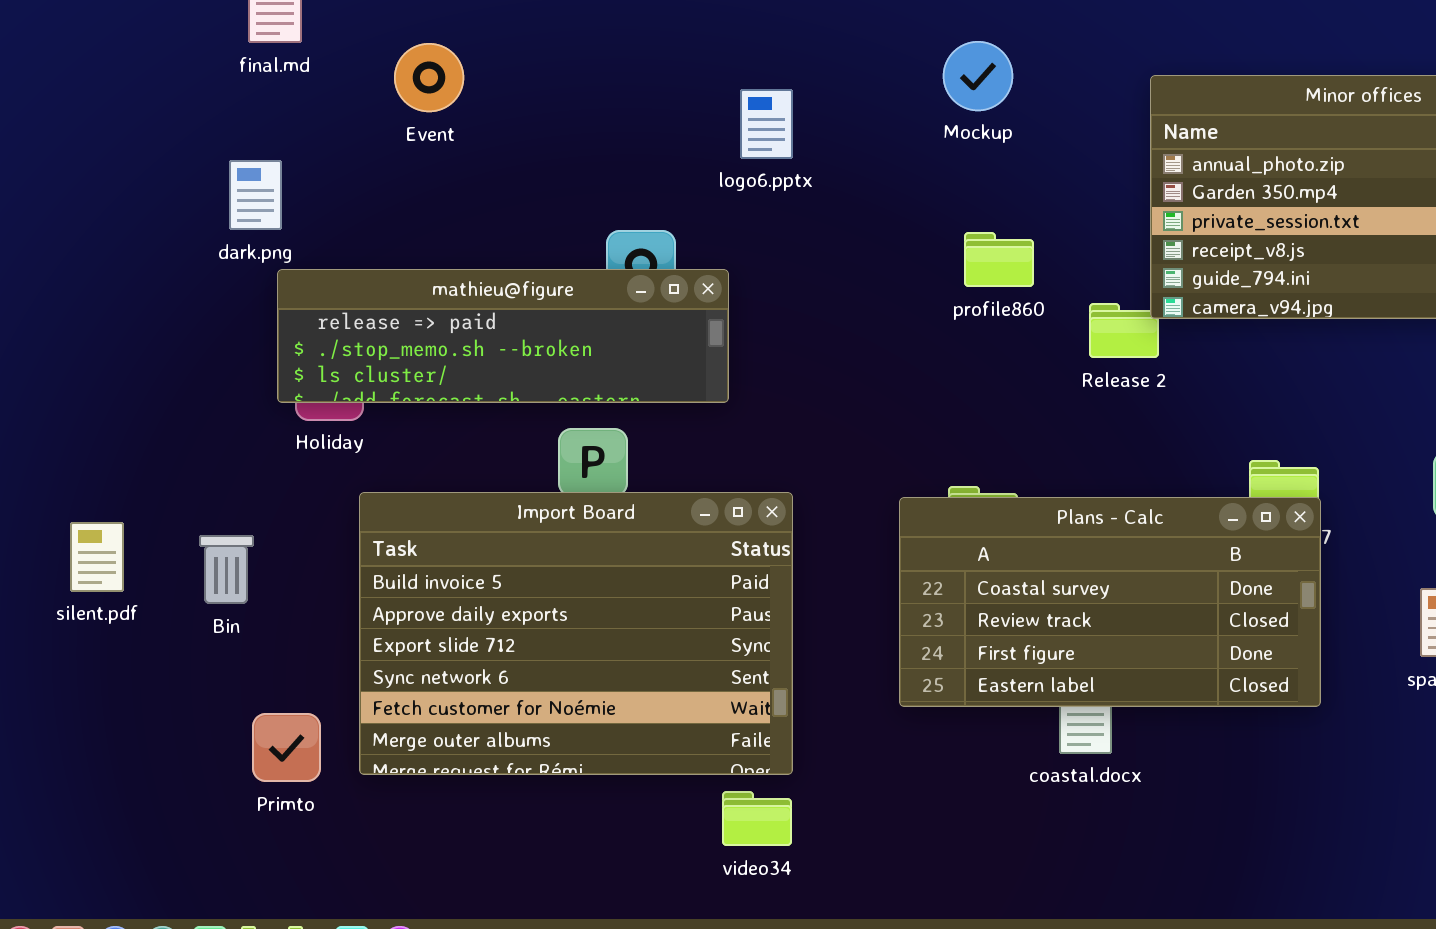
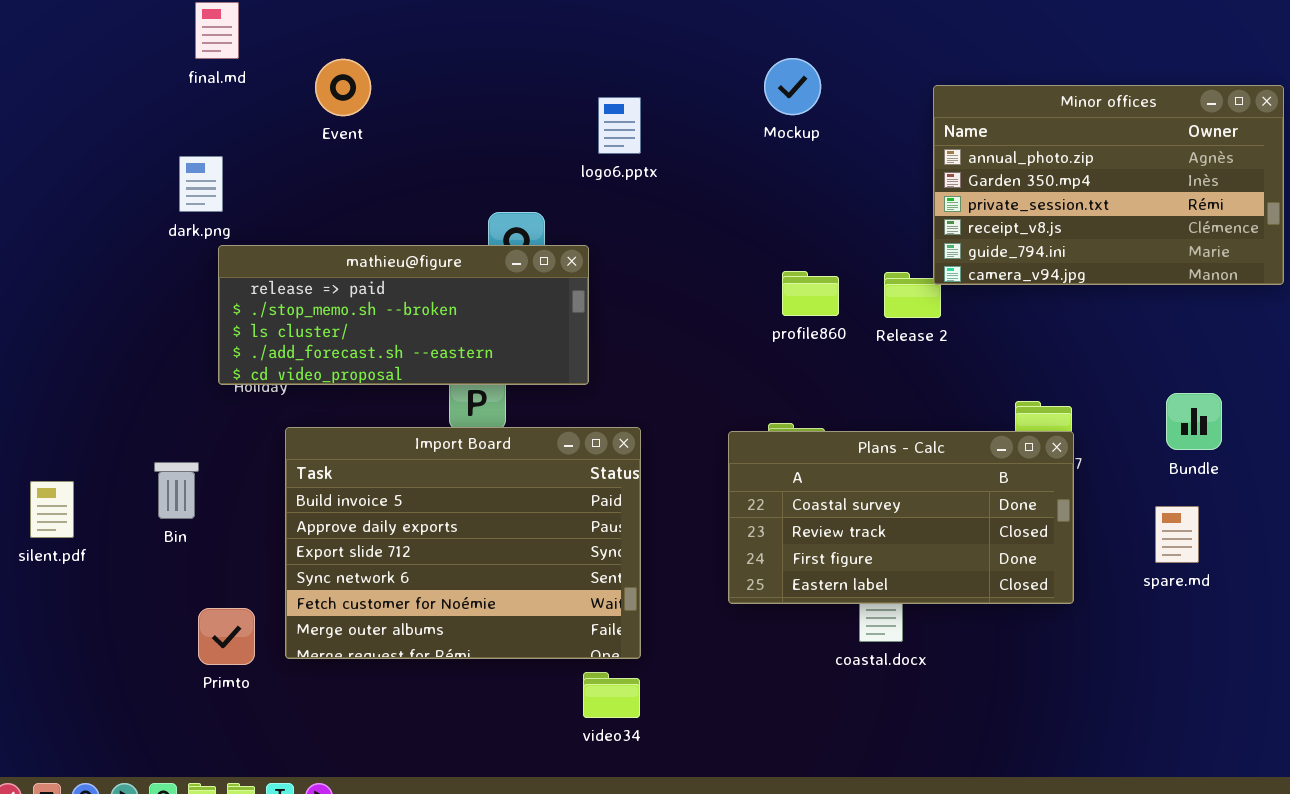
profile860: [964,232,1034,287] -> [782,271,839,316], moved
mathieu@figure: [277,269,729,403] -> [218,245,589,385], resized
silent.pdf: [70,522,124,592] -> [30,481,74,538], moved

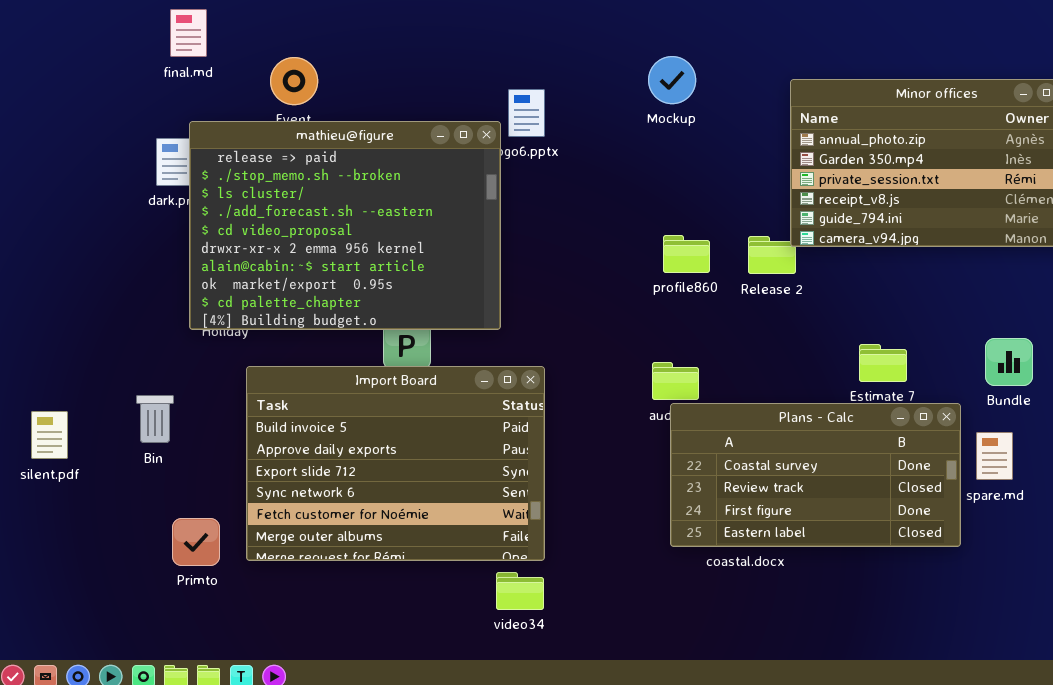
mathieu@figure: [218,245,589,385] -> [189,121,501,330], resized
Plans - Calc: [728,431,1074,604] -> [670,403,961,547], moved

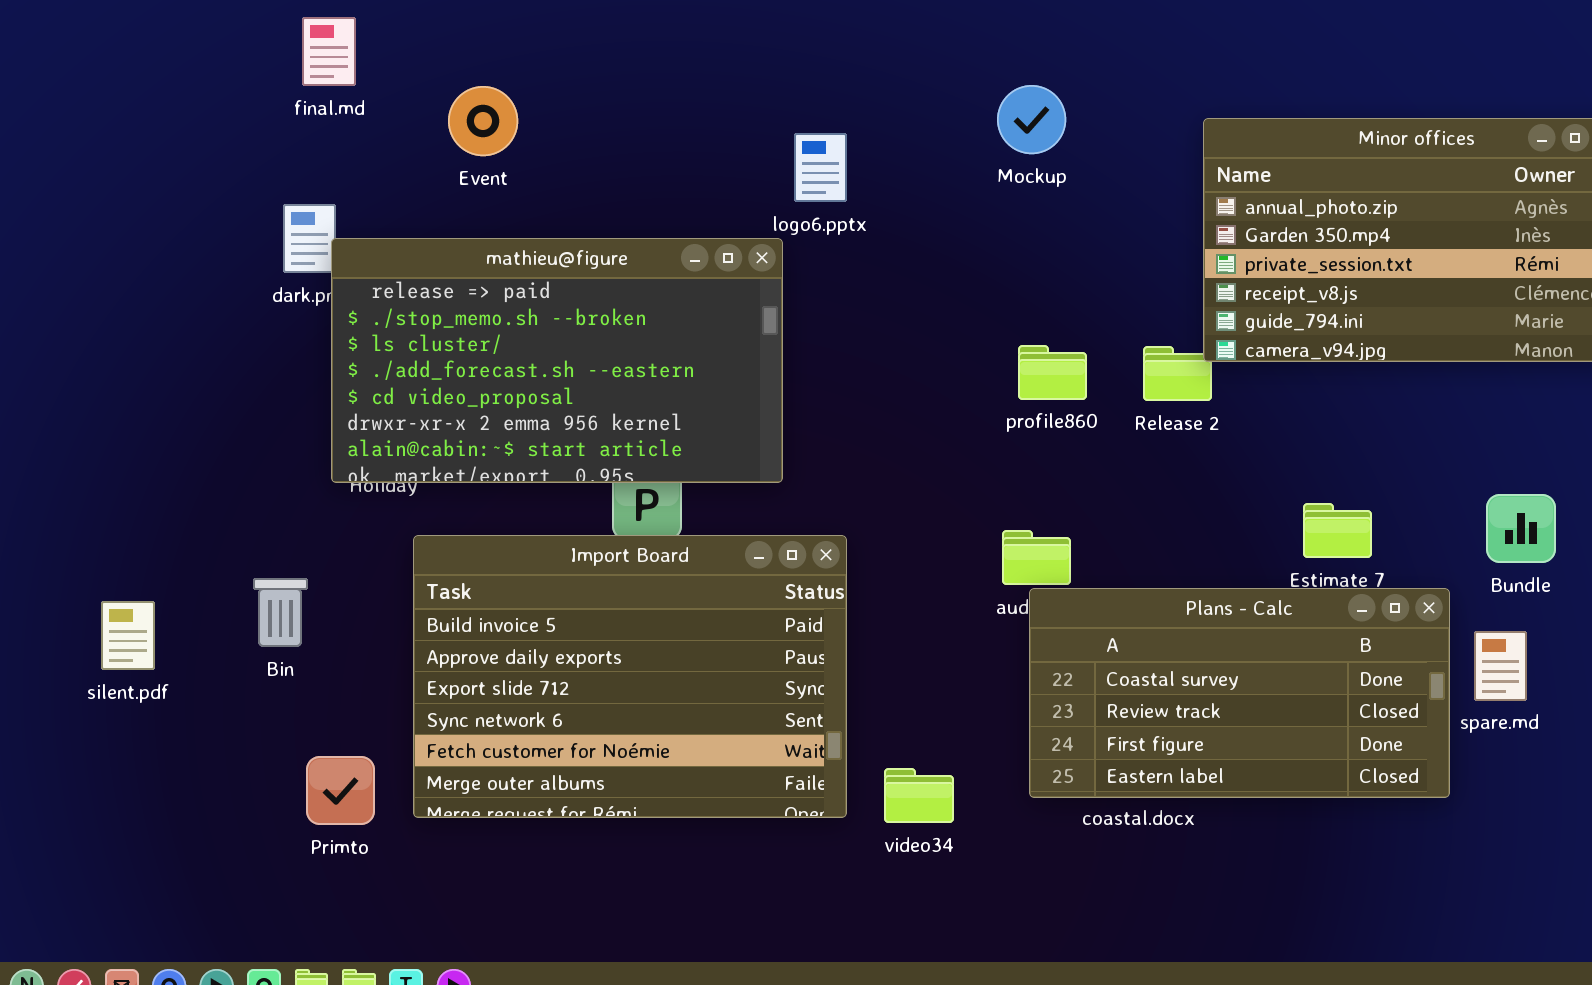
mathieu@figure: [189,121,501,330] -> [331,238,783,483], resized
video34: [496,572,544,610] -> [884,768,954,823], moved

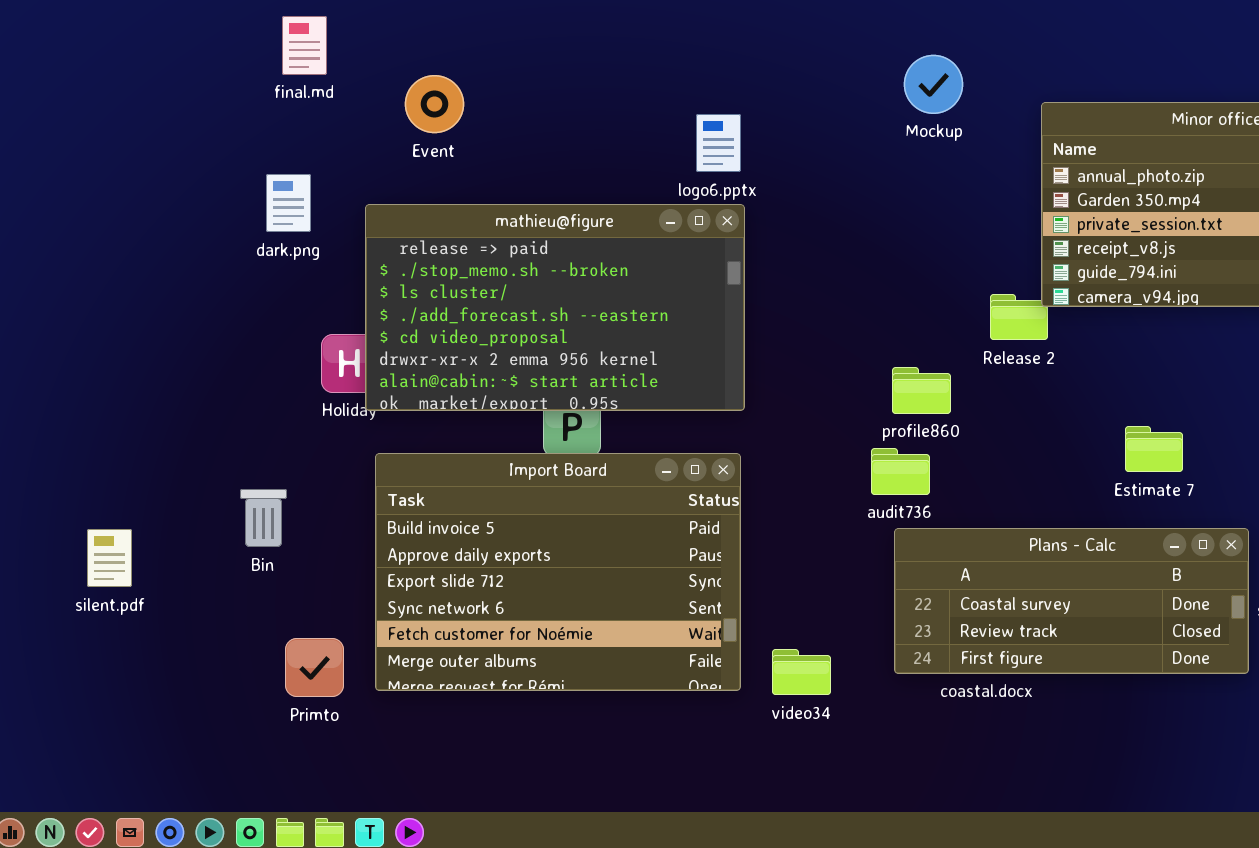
Mockup: [997,85,1066,154] -> [904,55,963,114], moved
mathieu@figure: [331,238,783,483] -> [365,204,745,411], moved
profile860: [1018,345,1087,400] -> [892,367,951,414], moved
Plans - Calc: [1029,588,1450,798] -> [894,528,1249,674], resized
silent.pdf: [101,601,155,670] -> [87,529,132,587], moved

